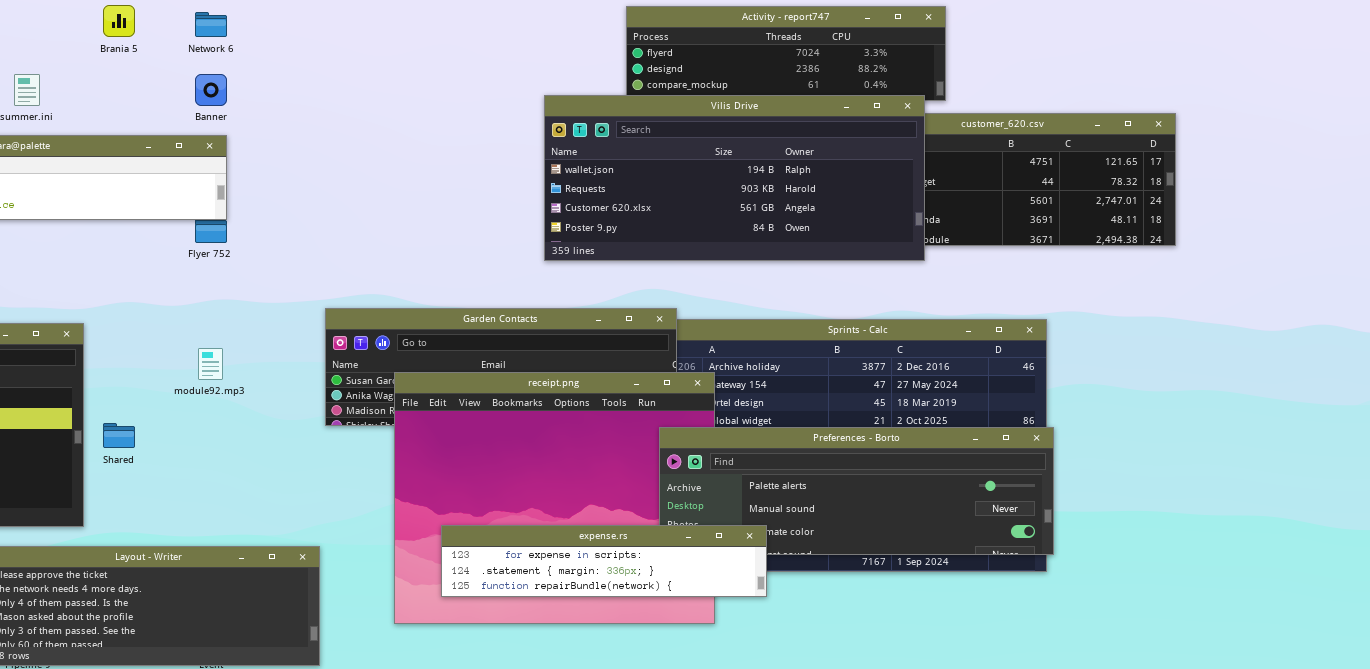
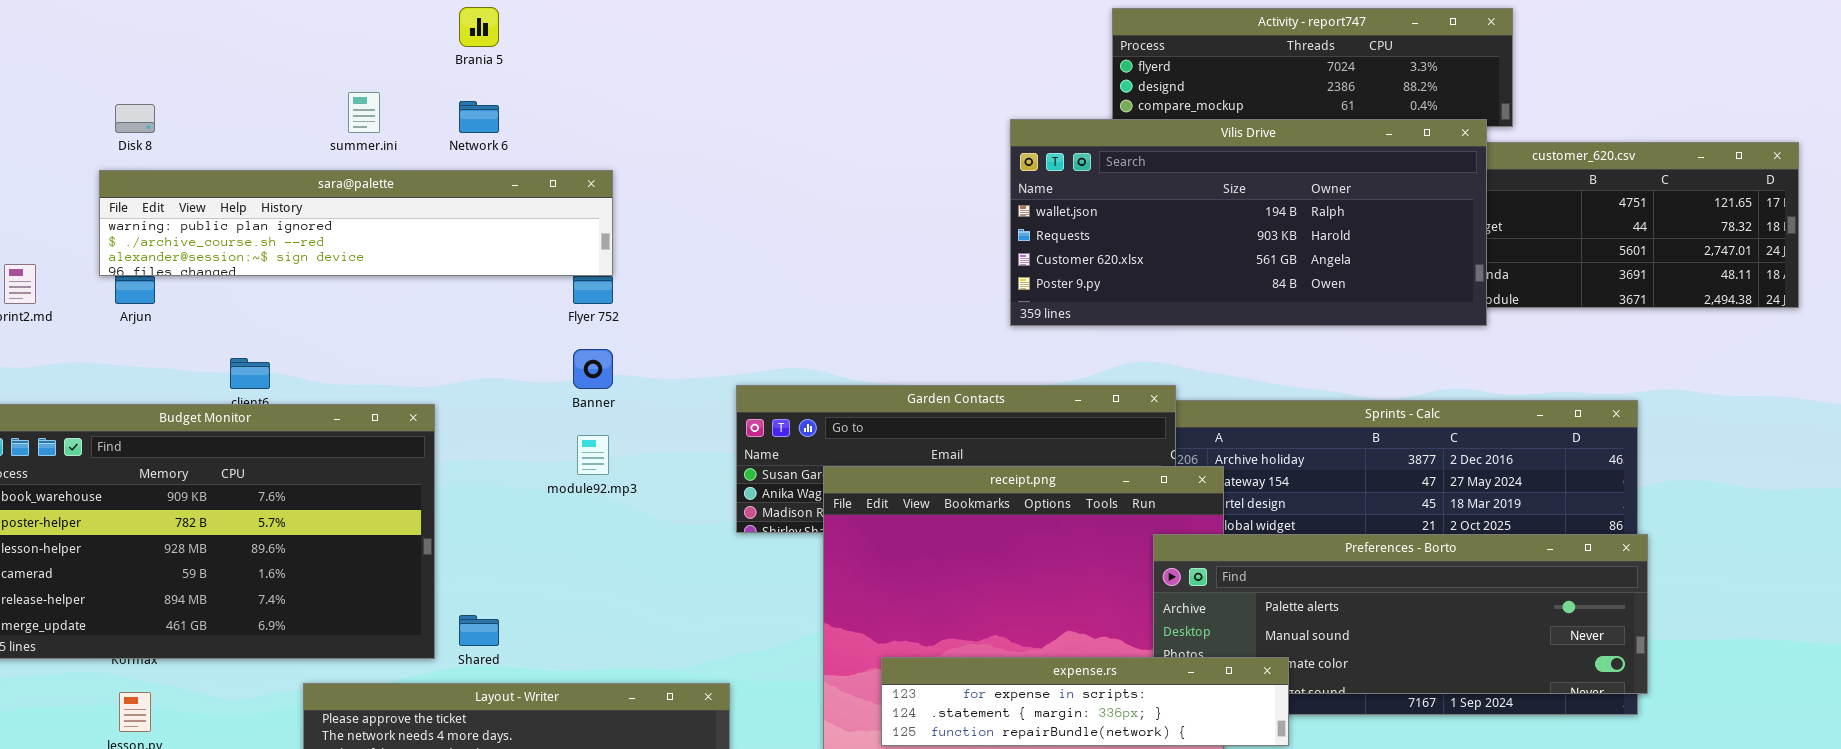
Network 6: [195,12,227,37] -> [459,101,499,133], moved
Banner: [195,74,227,106] -> [573,349,613,389], moved
Shared: [103,423,135,448] -> [459,615,499,646], moved

